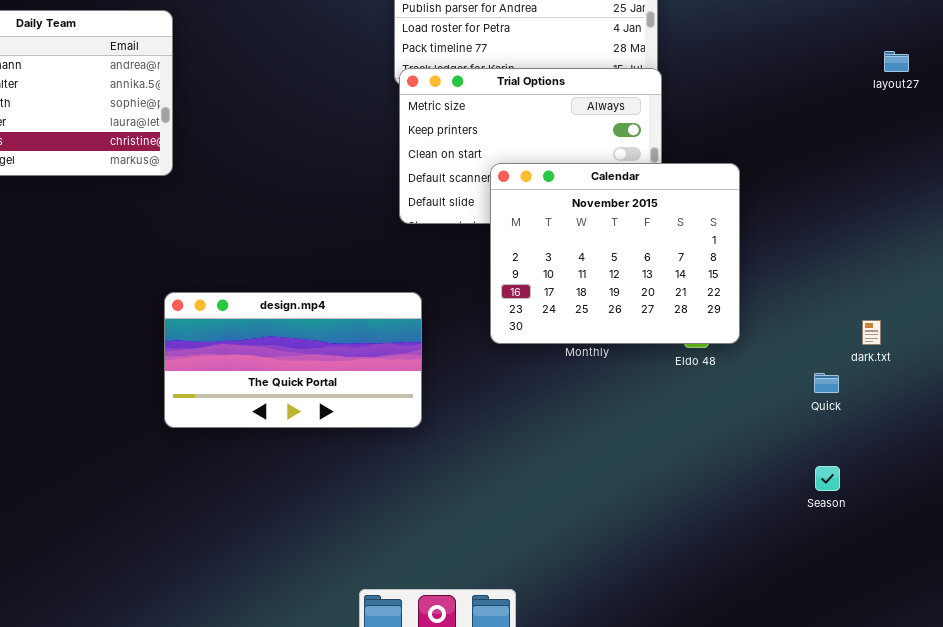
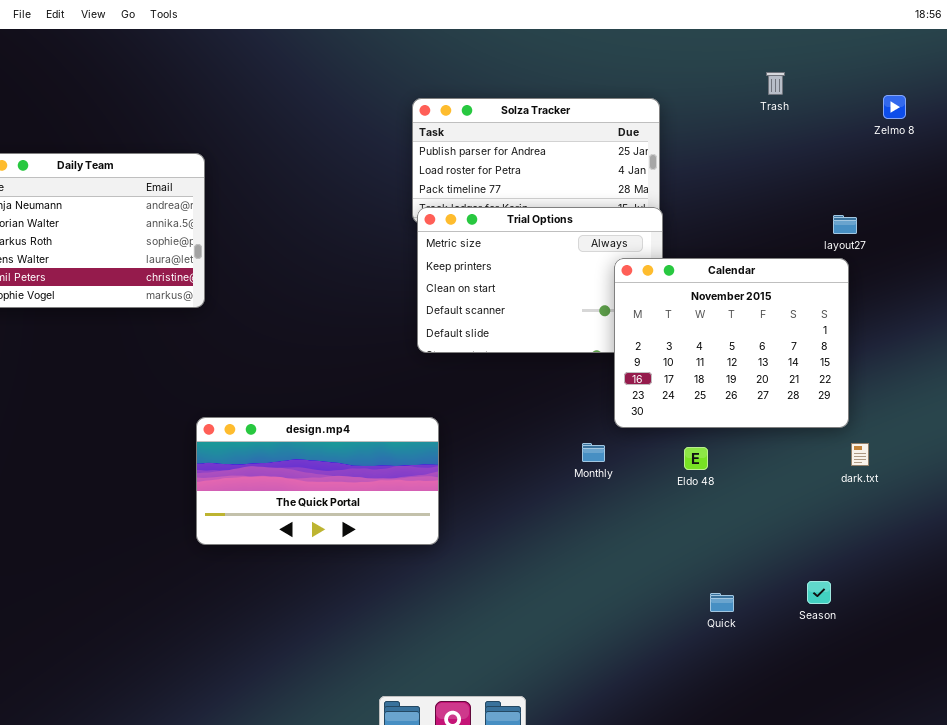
layout27: [884,51,909,72] -> [833,215,857,234], moved
Calendar: [490,163,740,344] -> [614,258,849,428], moved
Quick: [814,373,839,393] -> [710,593,734,612], moved

